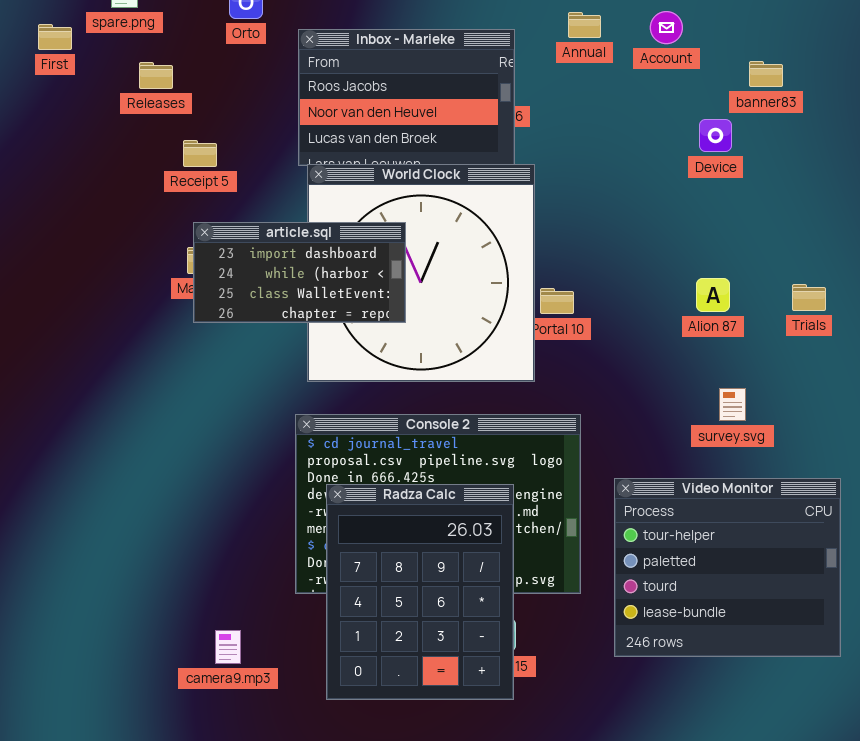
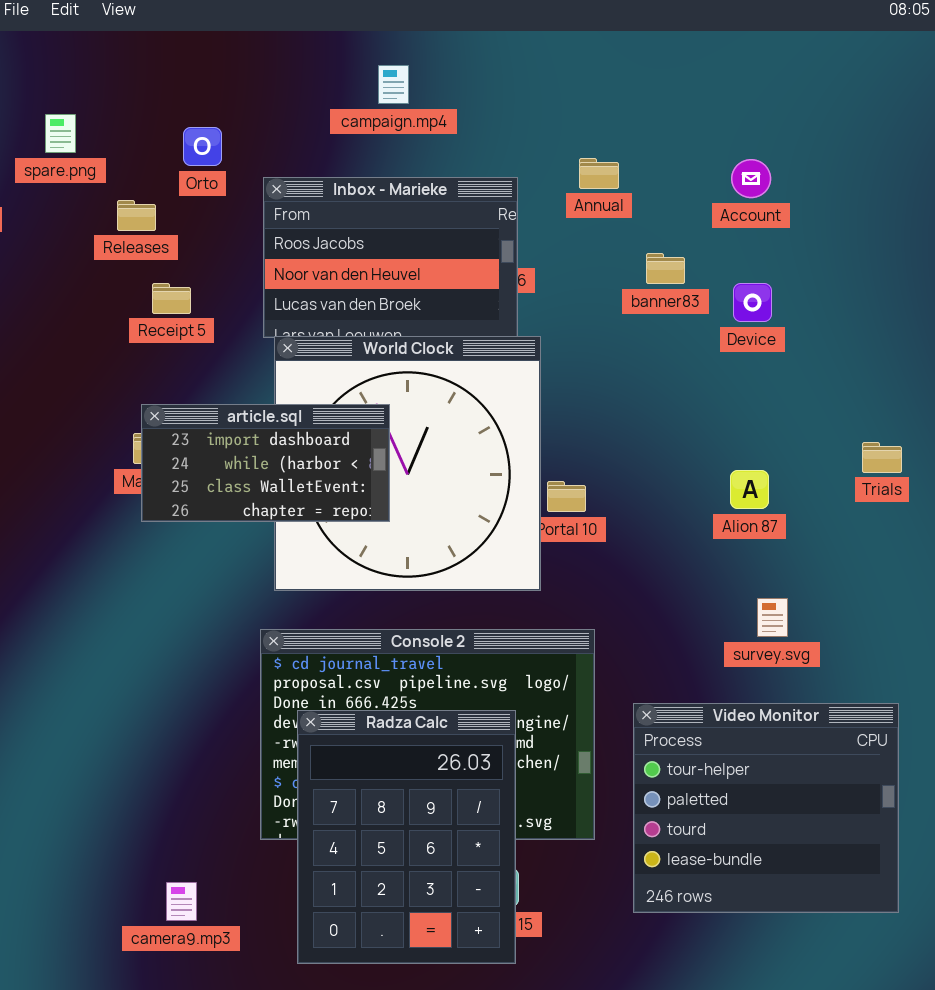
Account: [650,11,683,44] -> [731,159,771,198], moved
banner83: [749,61,783,87] -> [646,253,685,284], moved
Releases: [139,62,173,89] -> [117,200,156,231], moved
Receipt 5: [183,140,217,167] -> [152,283,191,314], moved
Trials: [792,284,826,311] -> [862,442,902,473], moved

